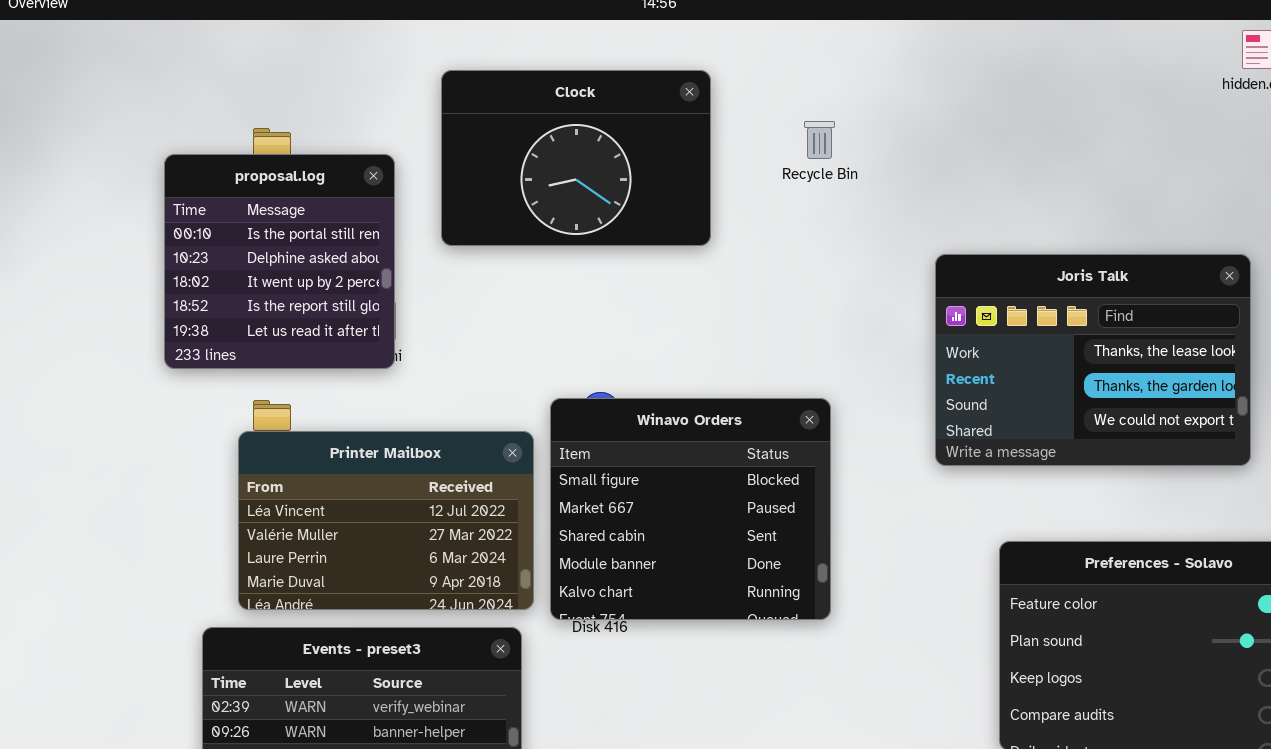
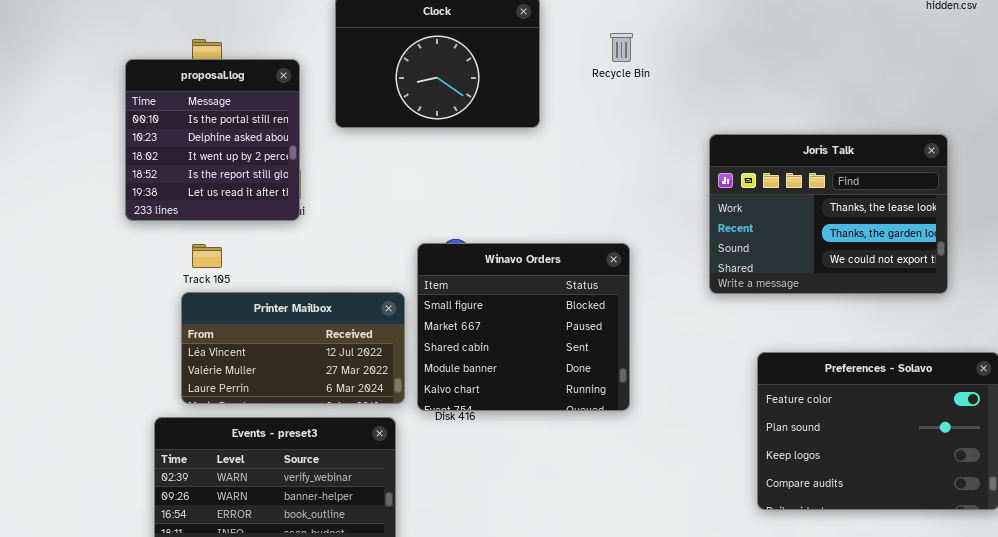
Printer Mailbox: [238,431,534,610] -> [181,292,405,404], resized

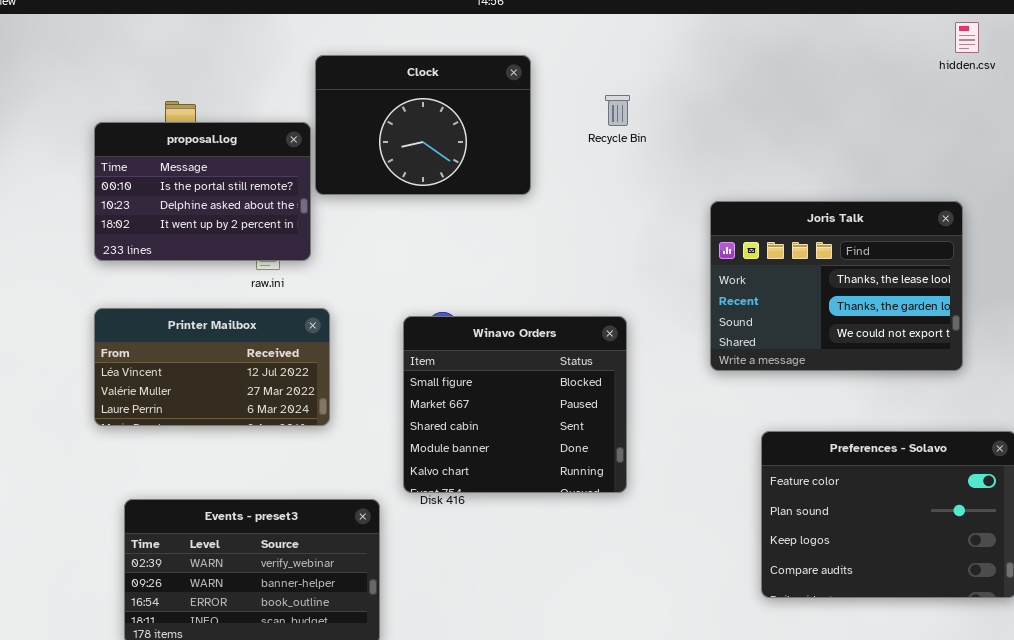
proposal.log: [125,59,300,221] -> [94,122,311,261], resized
Printer Mailbox: [181,292,405,404] -> [94,308,330,426], moved

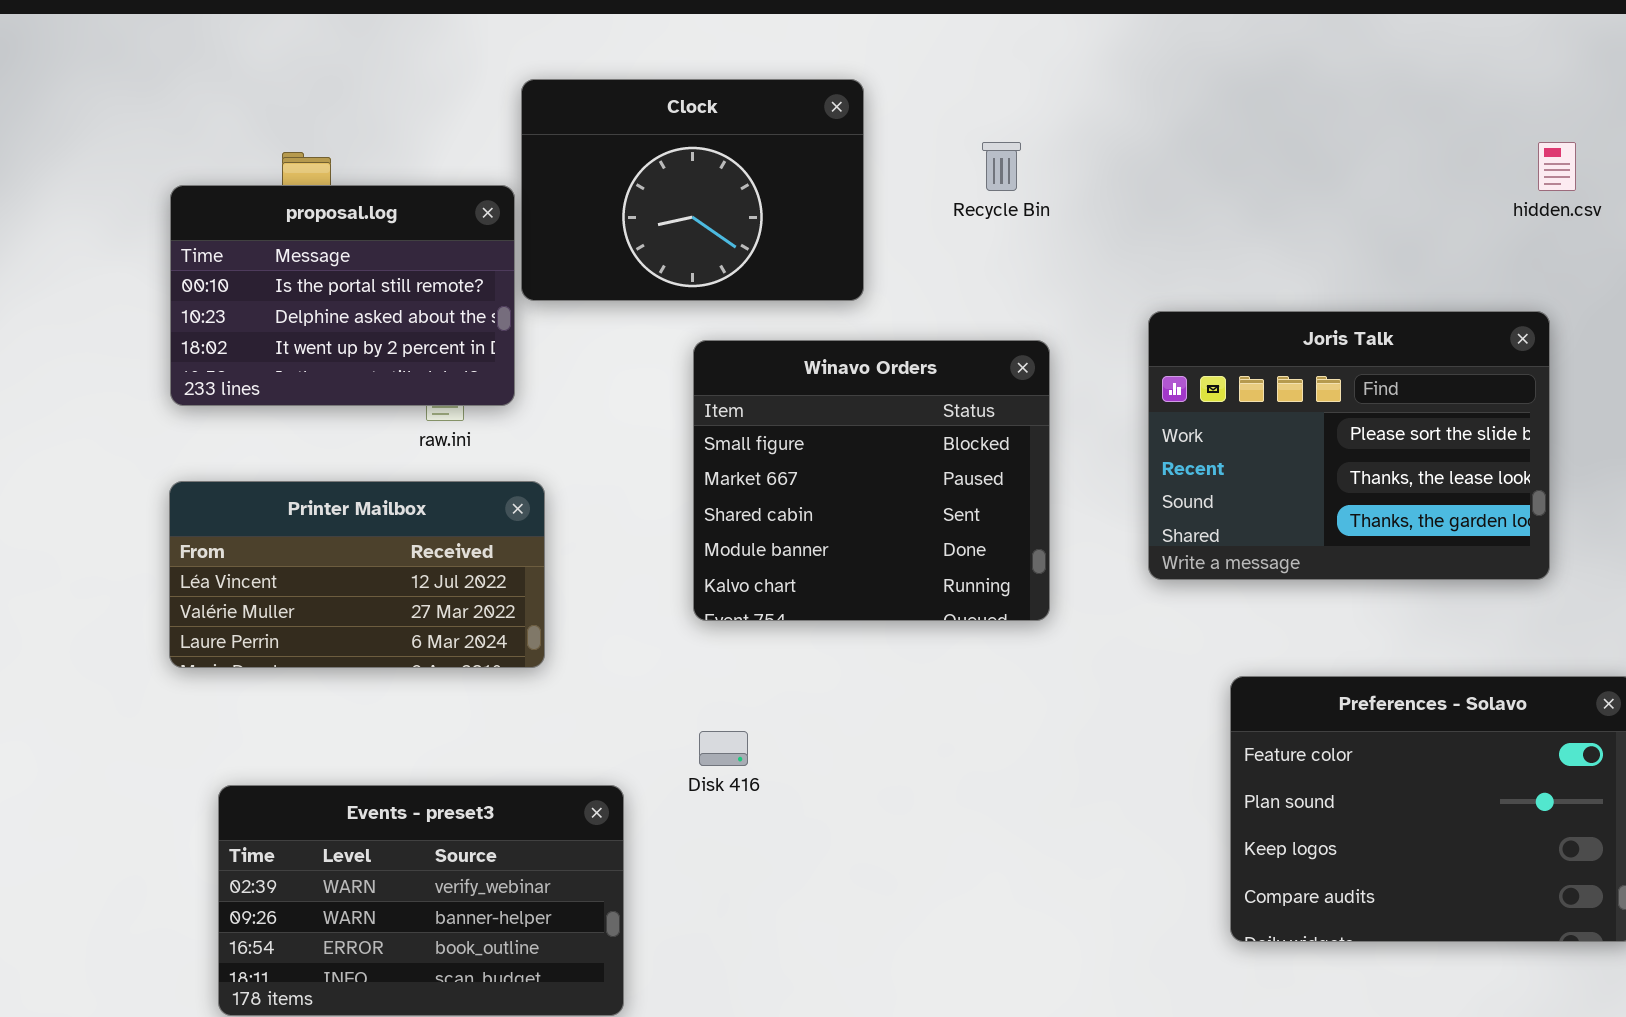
hidden.csv: [955,22,979,53] -> [1538,142,1576,191], moved
Joris Talk: [710,201,963,371] -> [1148,311,1550,580], scrolled up 1 row
Winavo Orders: [403,316,627,493] -> [693,340,1050,621], moved

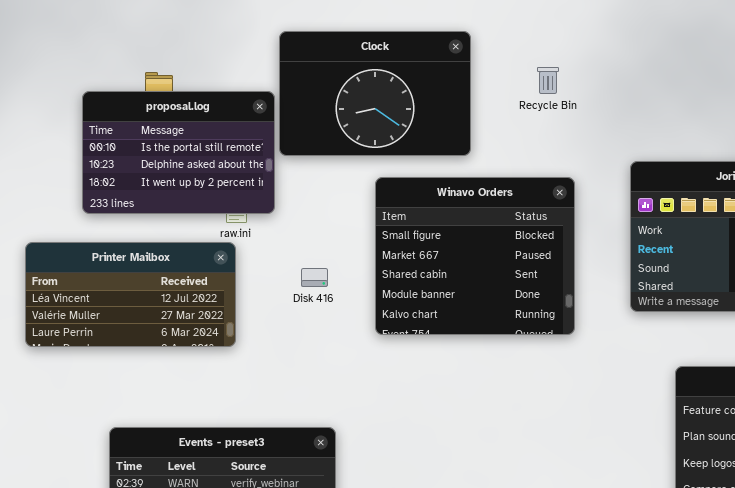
Printer Mailbox: [169,481,545,668] -> [25,242,236,347], moved
Disk 416: [699,731,748,766] -> [301,268,328,287], moved

